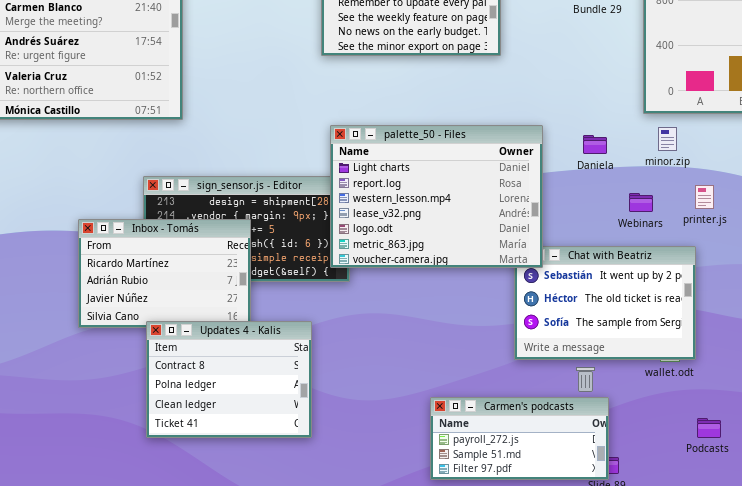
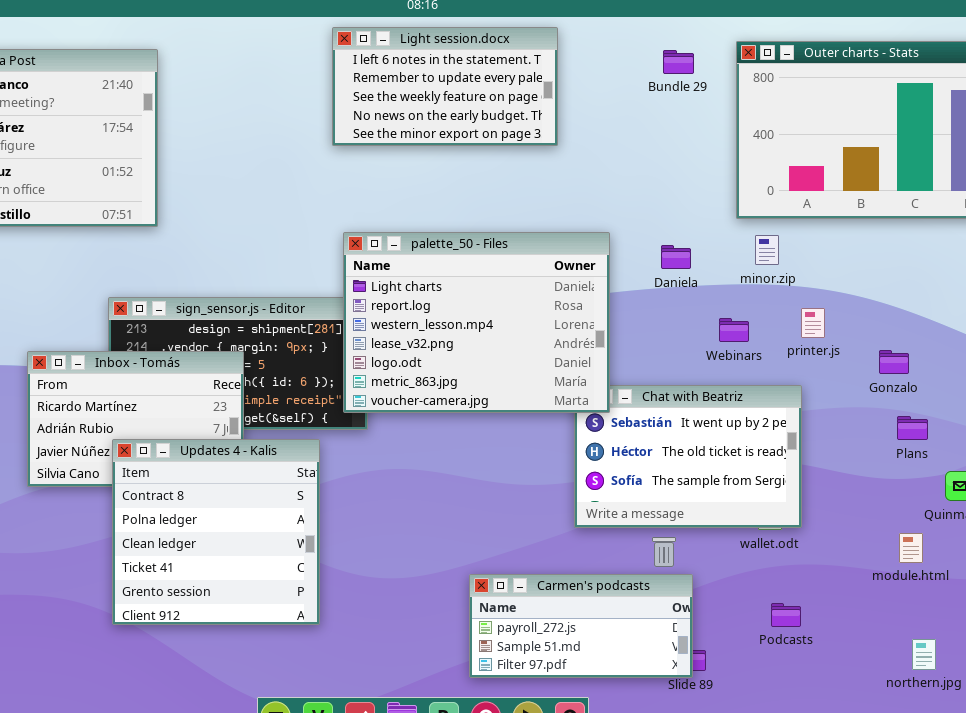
Updates 4 - Kalis: [146,321,312,438] -> [112,439,320,625], resized
Podcasts: [697,418,721,438] -> [771,603,801,627], moved

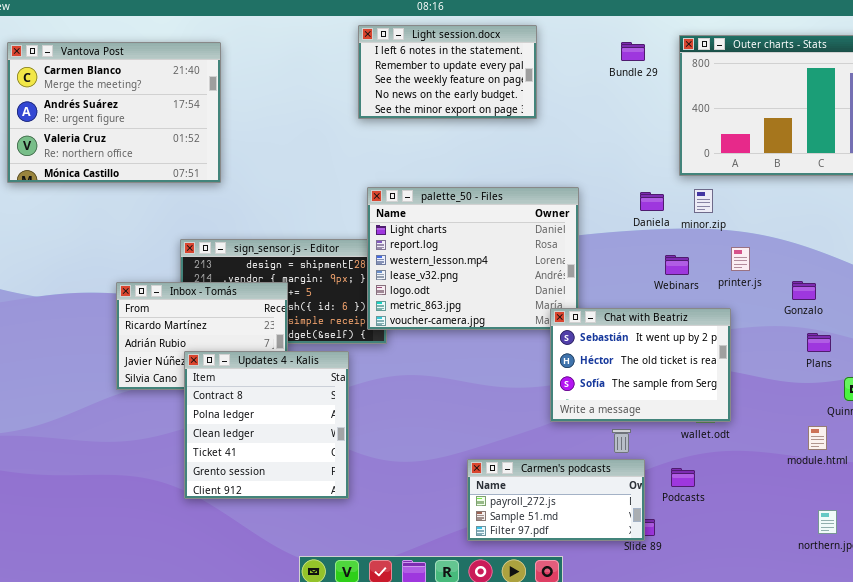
Daniela: [661,245,691,269] -> [640,192,664,211], moved
Chat with Beatriz: [574,385,802,528] -> [550,308,731,422], raised
Podcasts: [771,603,801,627] -> [671,468,695,487], moved

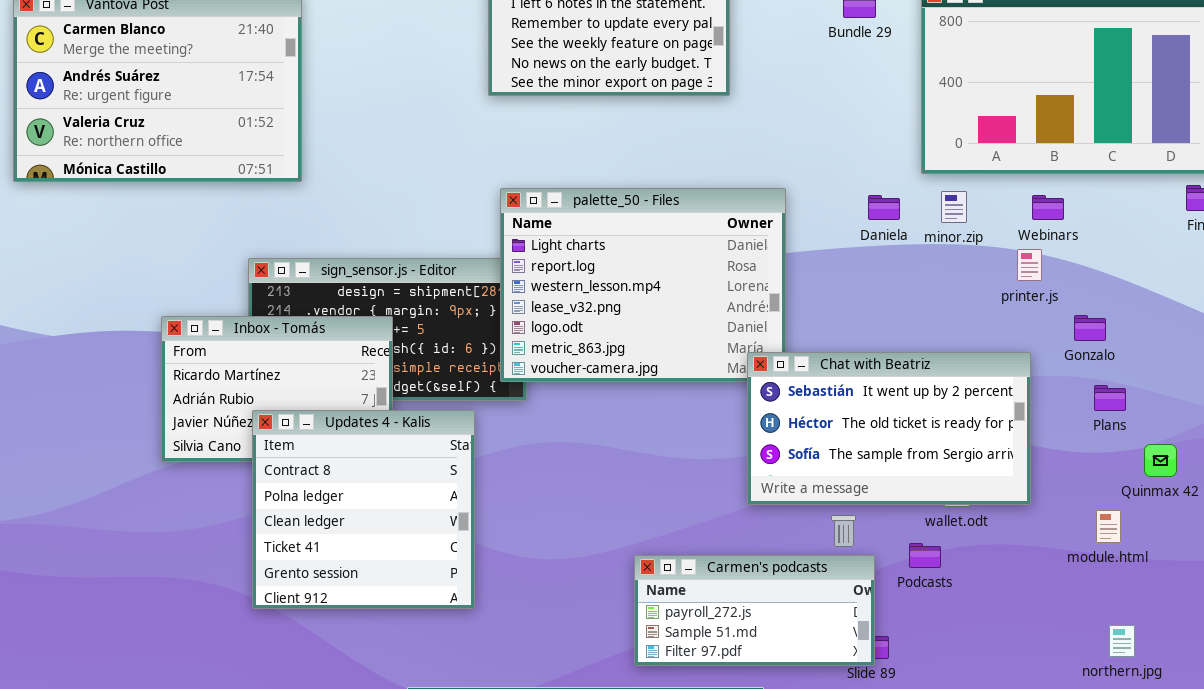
printer.js: [731,247,750,271] -> [1017,249,1042,281], moved
Webinars: [665,255,689,275] -> [1032,195,1064,220], moved
Chat with Beatriz: [550,308,731,422] -> [747,352,1031,505], resized
Podcasts: [671,468,695,487] -> [909,543,941,568], moved

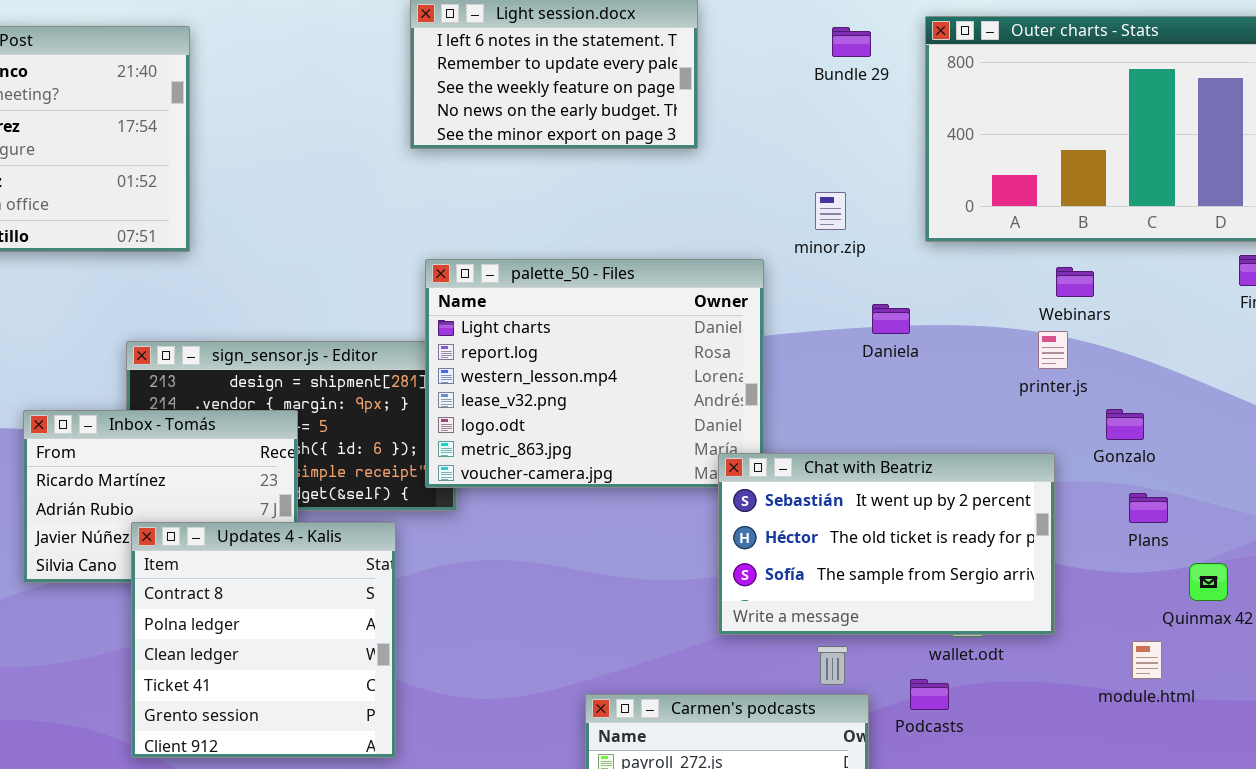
minor.zip: [941,191,967,223] -> [815,192,846,230], moved
Daniela: [868,195,900,220] -> [872,304,910,334], moved

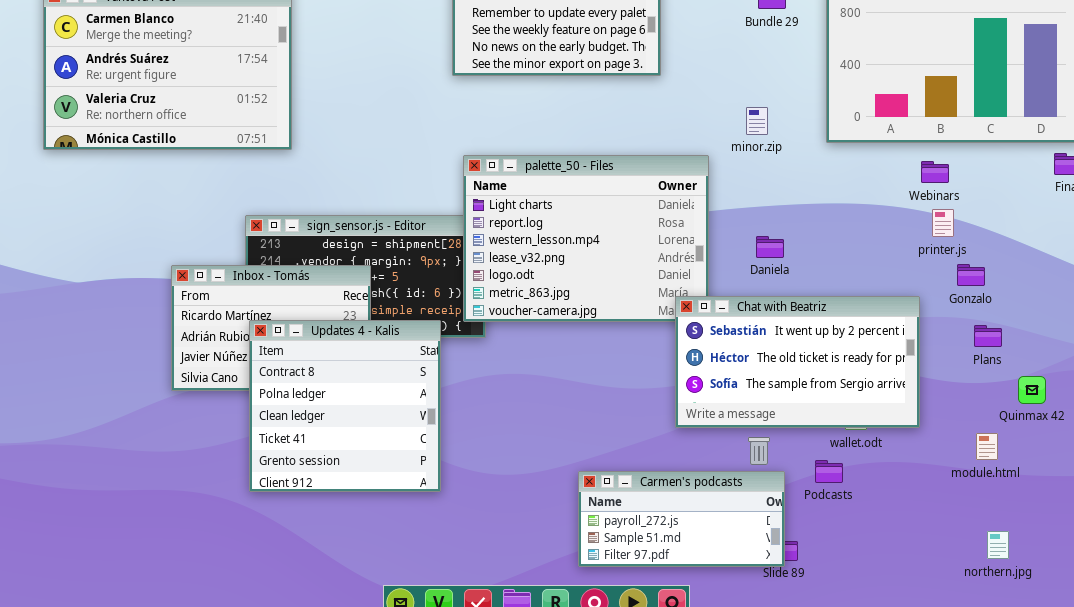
Daniela: [872,304,910,334] -> [756,236,784,258], moved
printer.js: [1038,331,1068,369] -> [932,209,954,237], moved
Updates 4 - Kalis: [131,522,396,758] -> [249,320,441,492], moved

